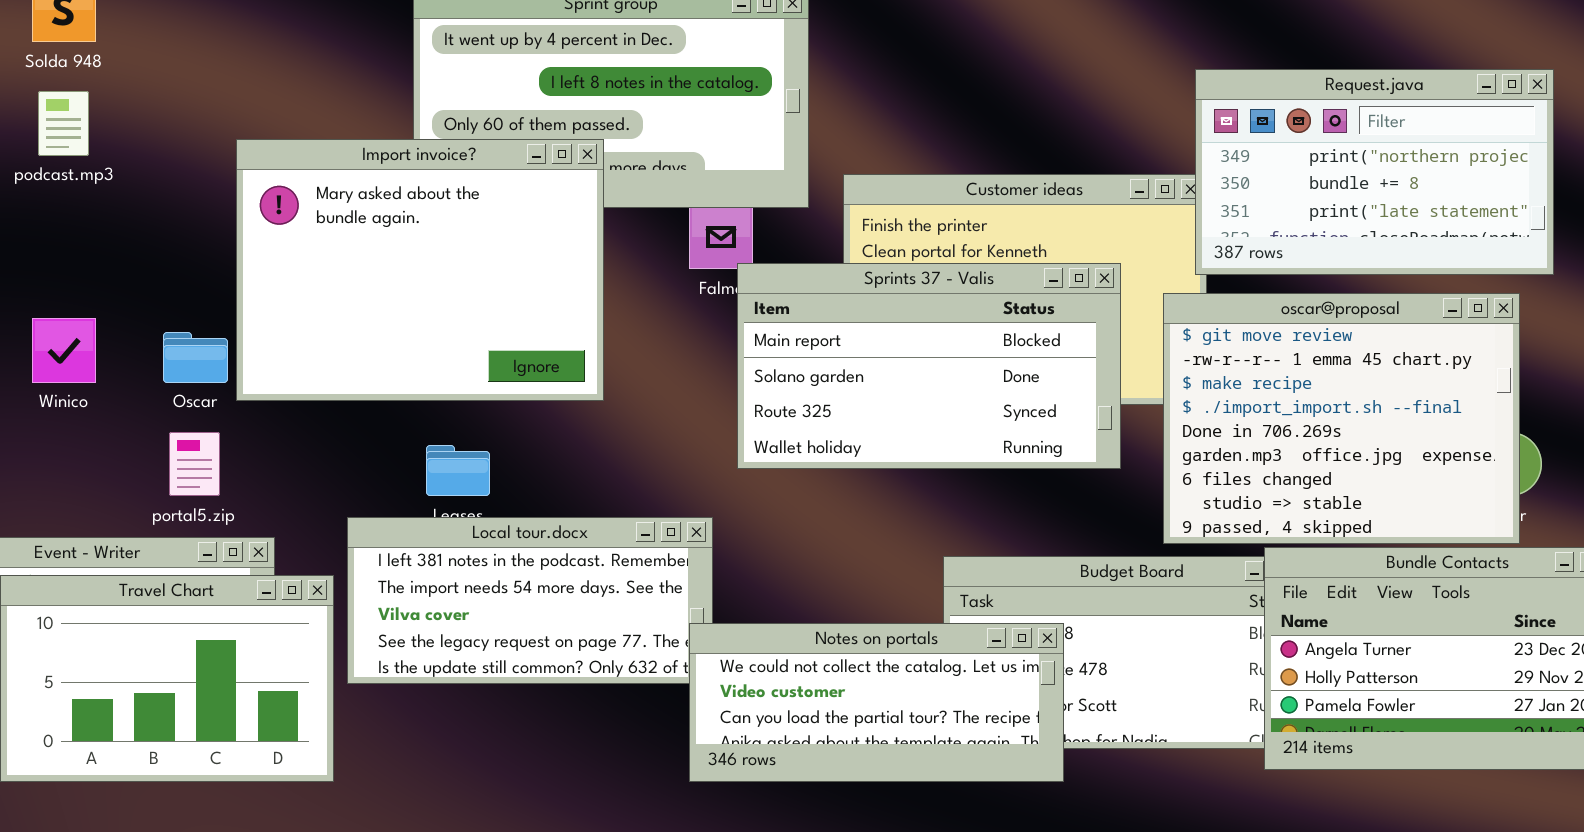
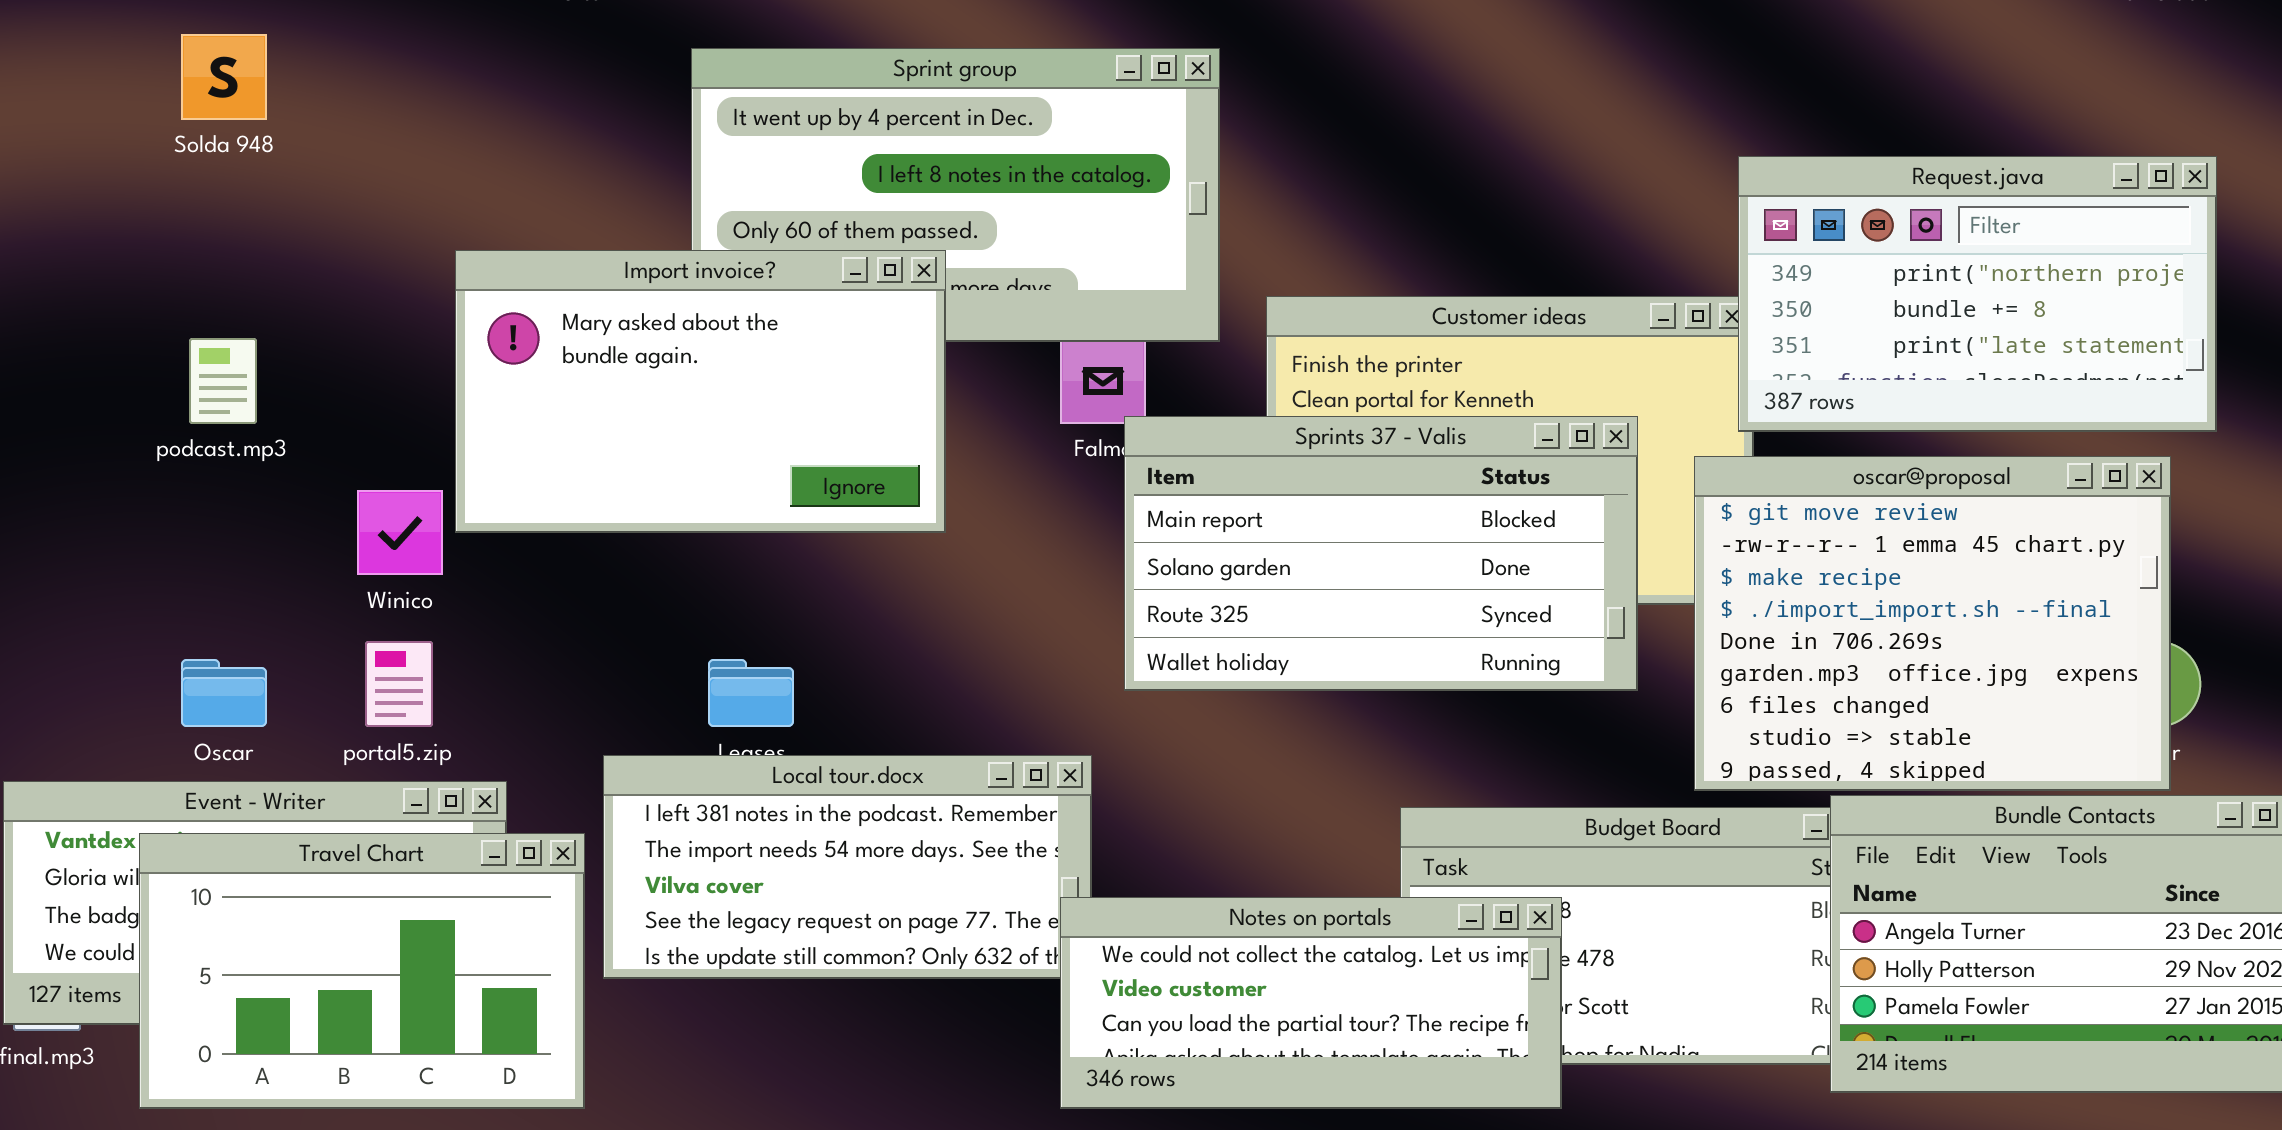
podcast.mp3: [38,91,89,156] -> [189,338,257,424], moved
Import invoice?: [236,139,604,401] -> [455,250,946,533], resized
Winico: [32,318,96,383] -> [357,490,443,575], moved
Oscar: [163,332,228,383] -> [181,659,267,727], moved

